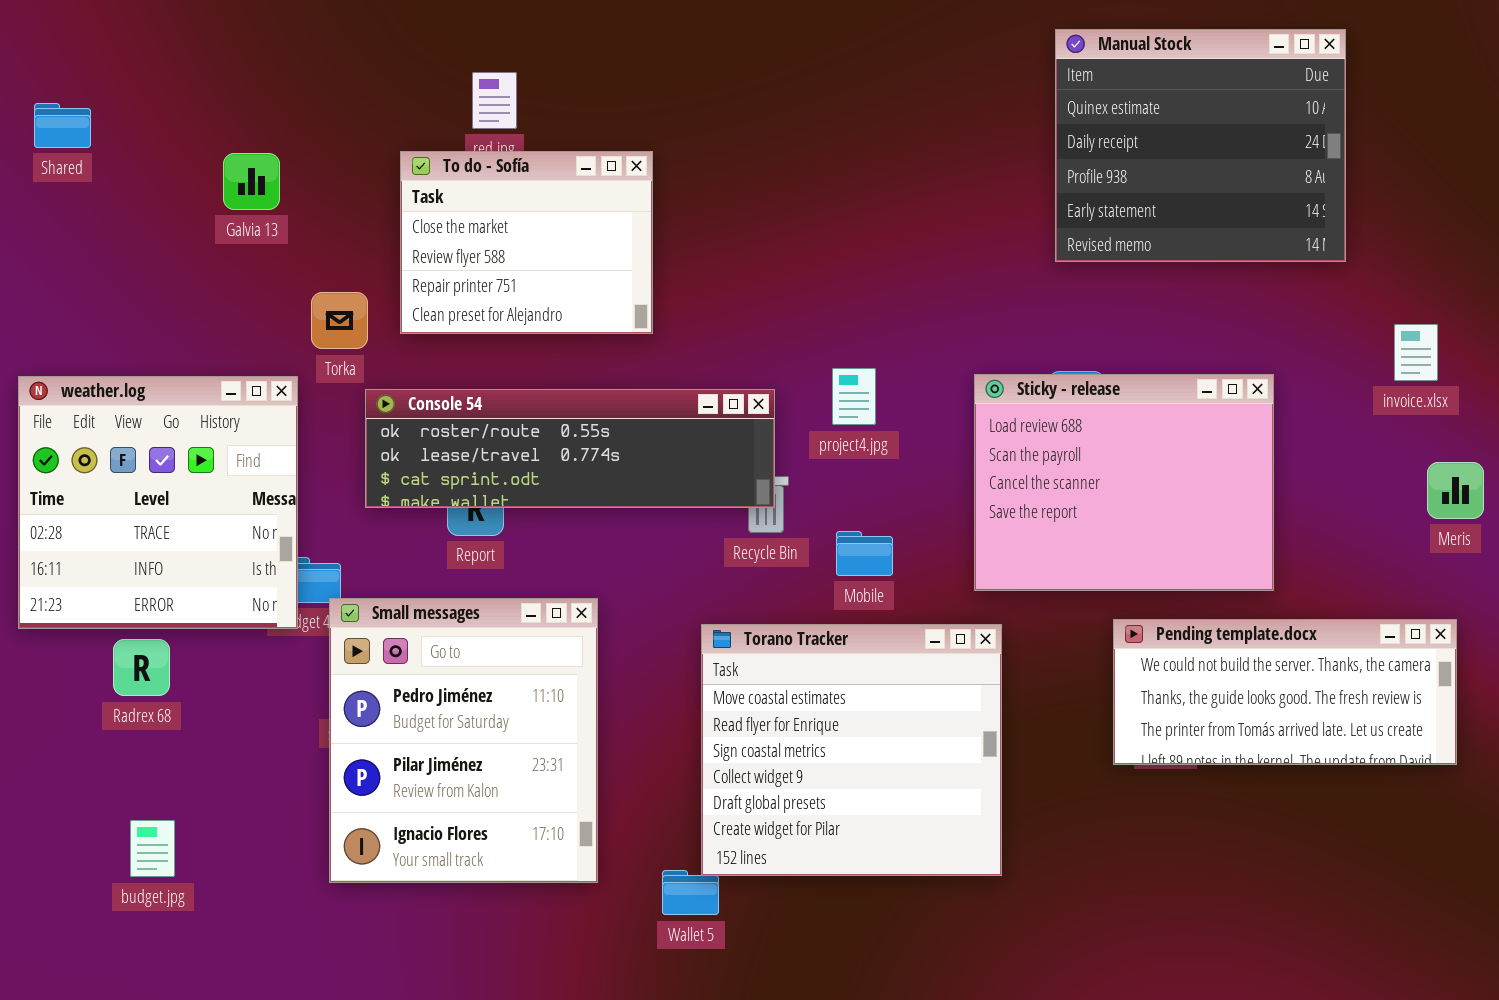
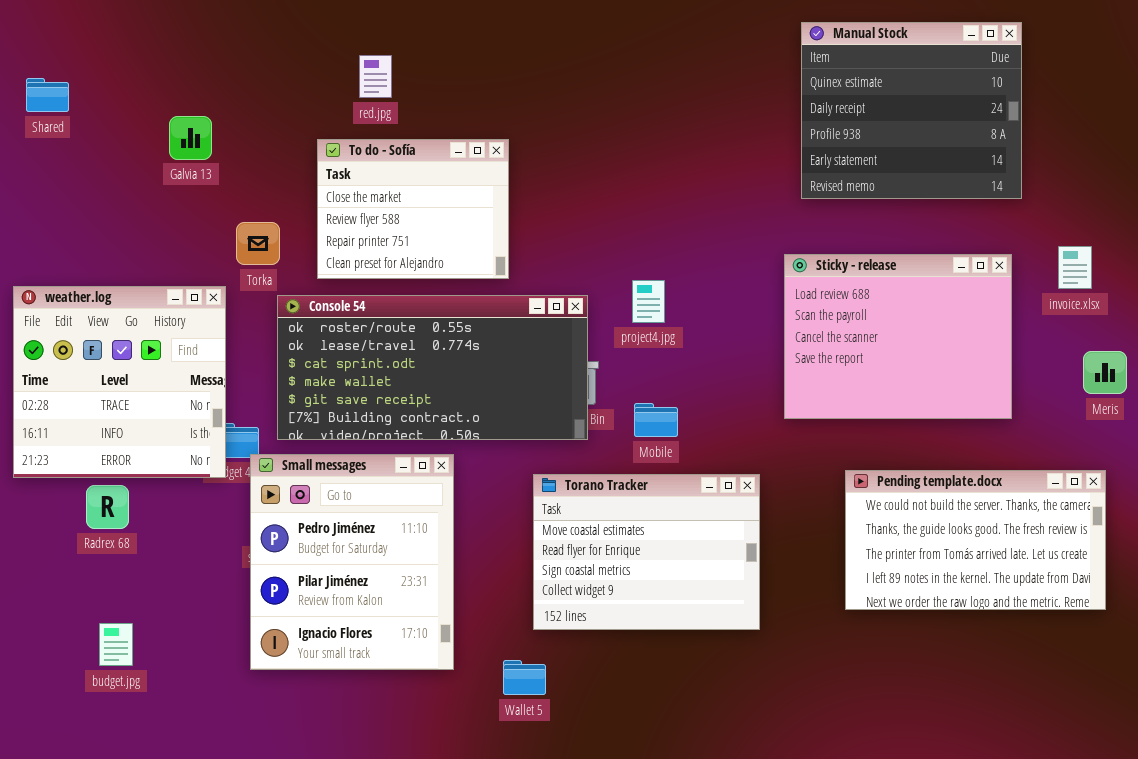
To do - Sofía: [400,151,653,334] -> [317,139,509,279], moved
Sticky - release: [974,374,1274,591] -> [784,254,1012,419], moved
Console 54: [365,389,775,508] -> [277,295,588,440], resized
Pending template.docx: [1113,619,1457,765] -> [845,470,1106,610], resized
Torano Tracker: [701,624,1002,876] -> [533,474,760,630], resized

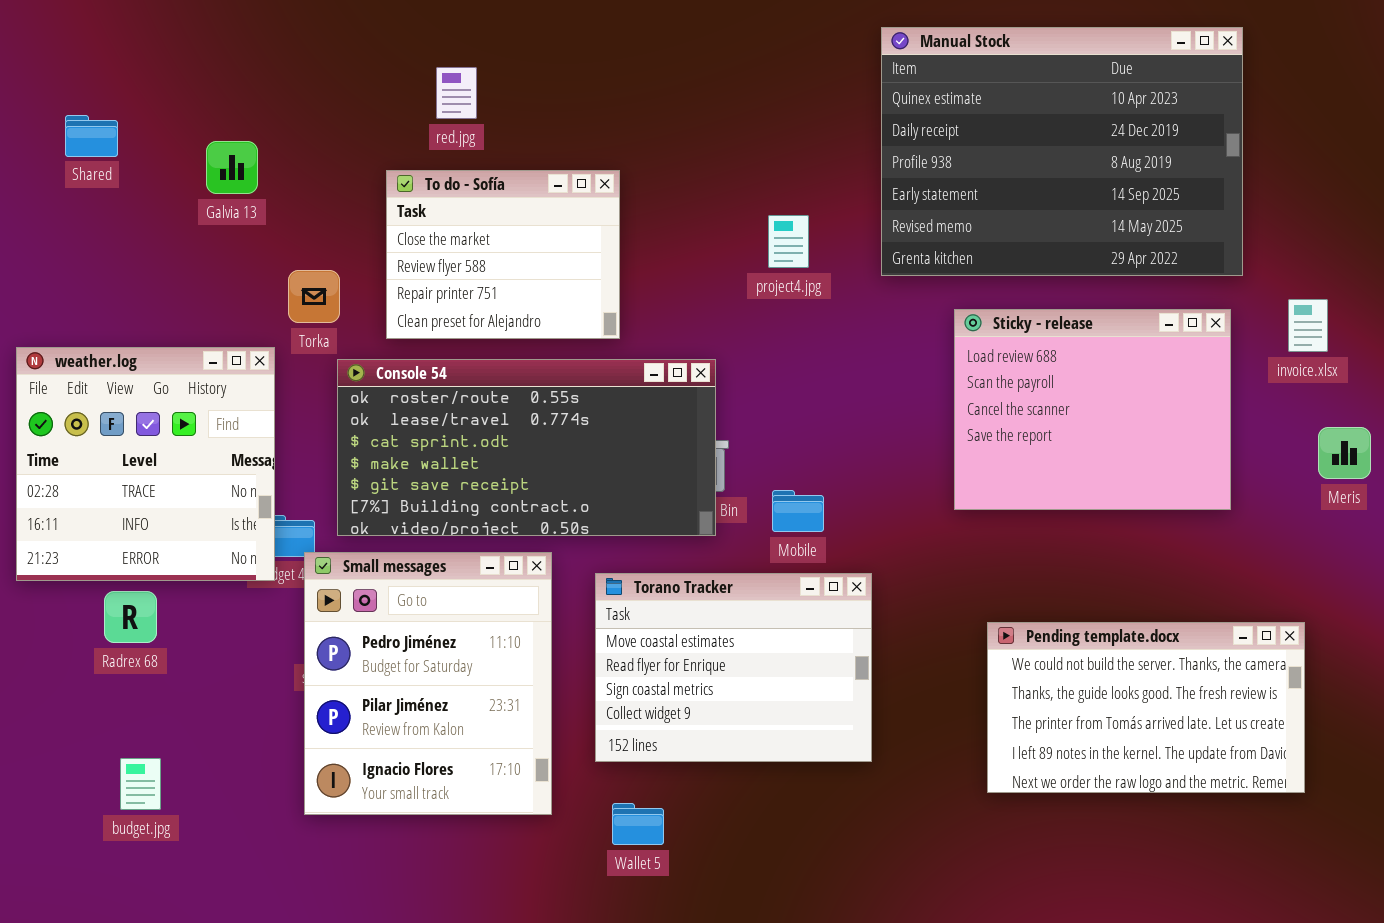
Manual Stock: [801,22,1022,199] -> [881,27,1243,276], resized
Shared: [26,78,69,112] -> [65,115,118,157], moved
project4.jpg: [632,280,665,323] -> [768,215,809,268], moved
Pending template.docx: [845,470,1106,610] -> [987,622,1305,793], moved
Torano Tracker: [533,474,760,630] -> [595,573,872,762], moved

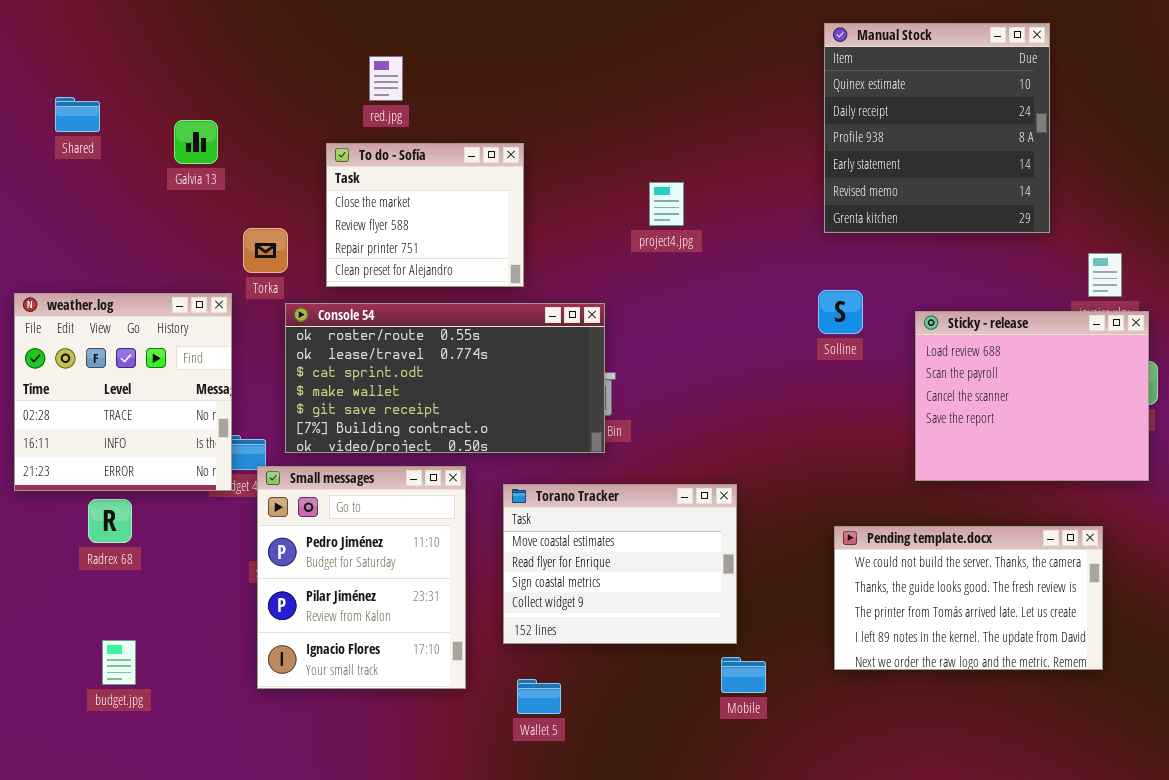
Manual Stock: [881,27,1243,276] -> [824,23,1050,233], resized
Sticky - release: [954,309,1231,510] -> [915,311,1149,481], moved
Mobile: [772,490,824,532] -> [721,657,766,693], moved

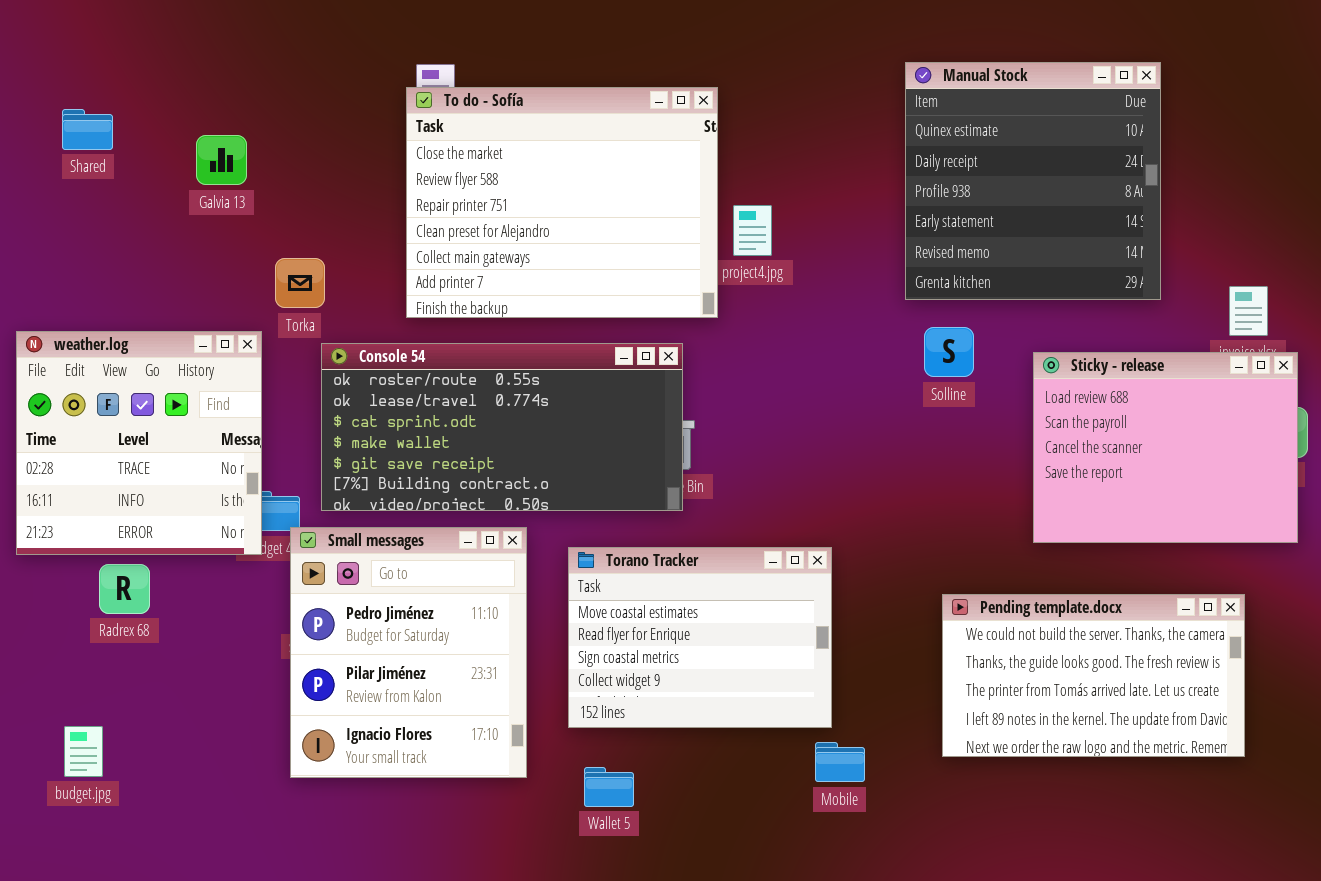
Manual Stock: [824,23,1050,233] -> [905,62,1161,300], moved
To do - Sofía: [326,143,524,287] -> [406,87,718,318], moved, resized
budget.jpg: [102,640,136,685] -> [64,726,103,777], moved

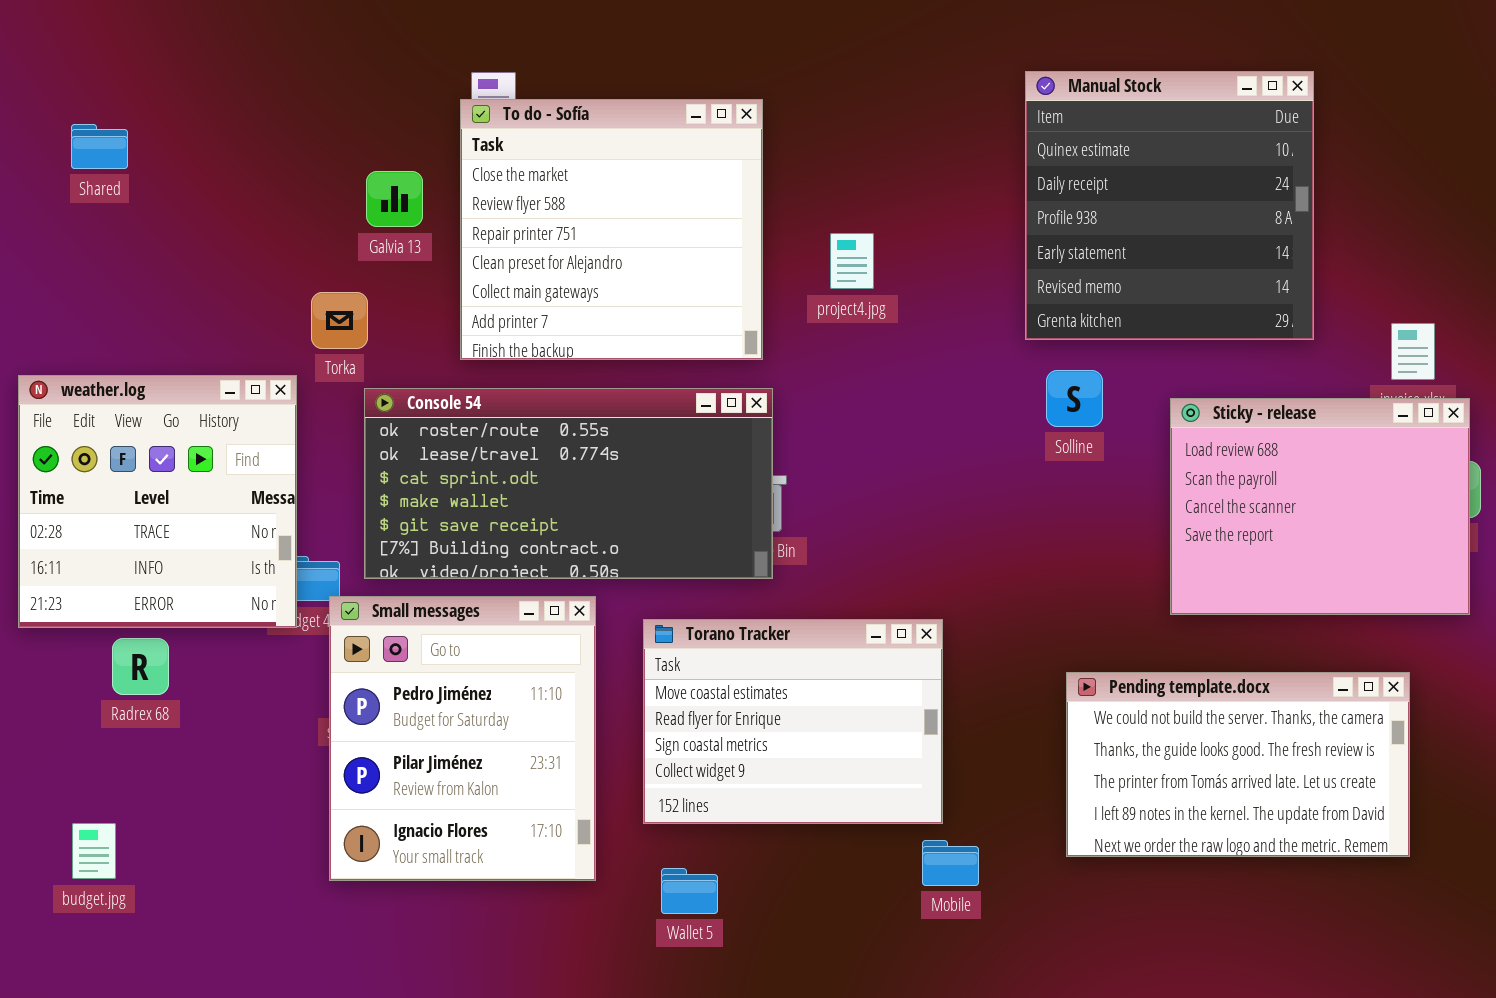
To do - Sofía: [406,87,718,318] -> [460,99,763,360], resized
Galvia 13: [196,135,247,185] -> [366,171,423,227], moved

